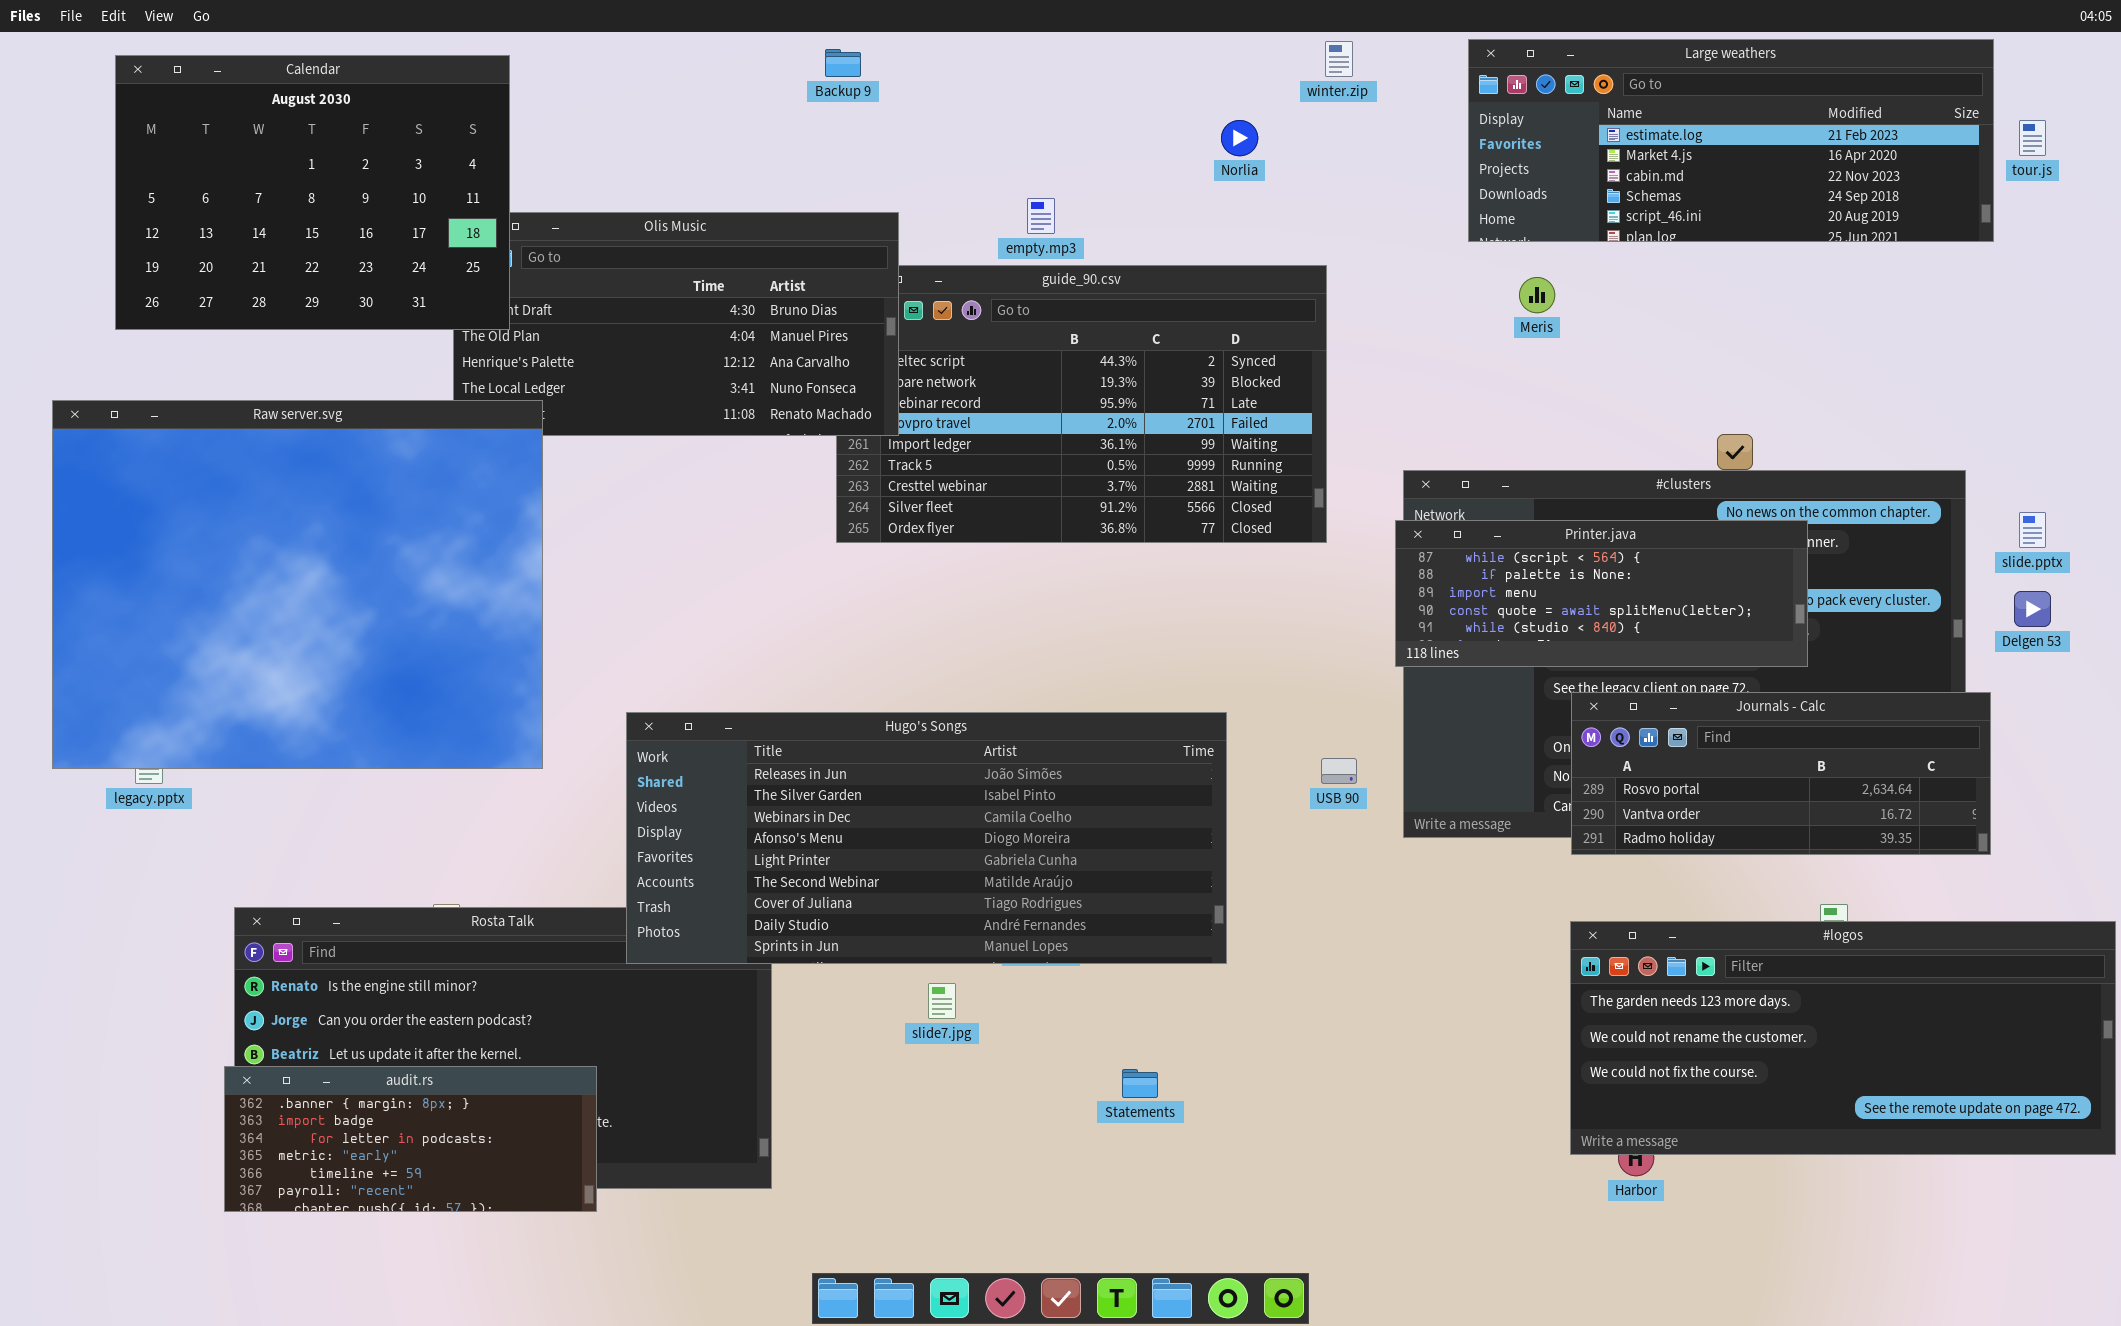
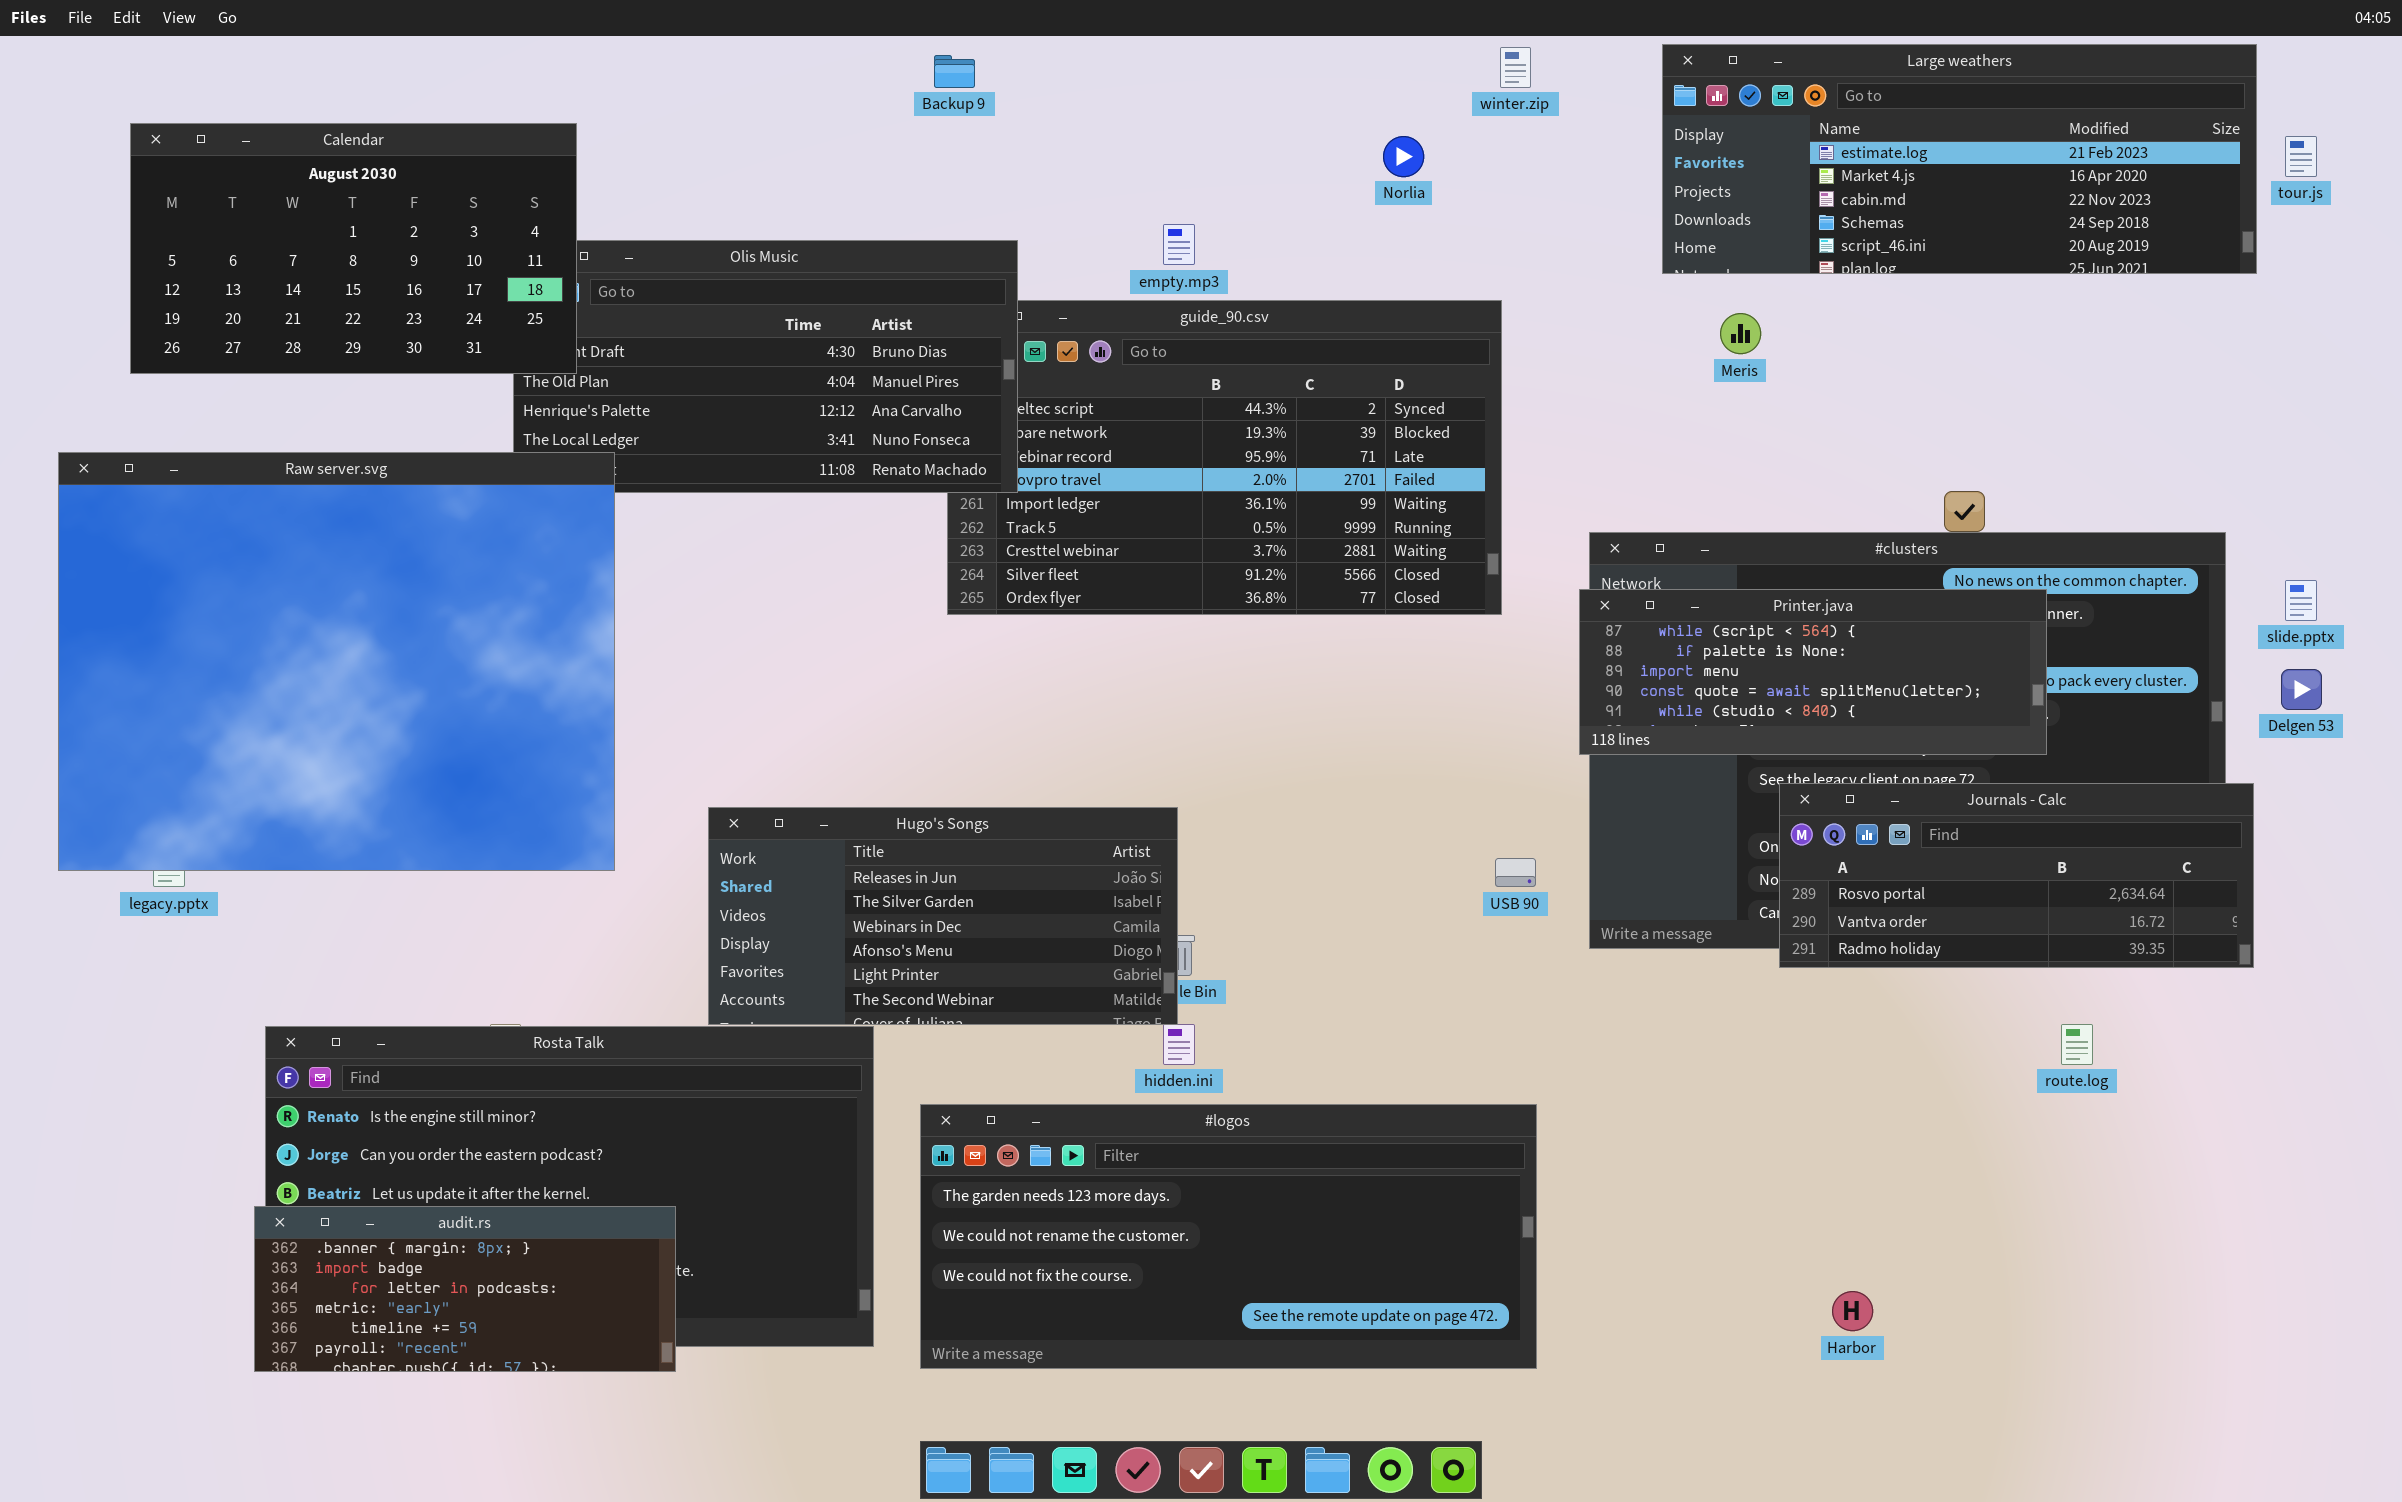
Calendar: [115,55,510,330] -> [130,123,577,374], resized
Hugo's Songs: [626,712,1227,964] -> [708,807,1178,1025], resized
#logos: [1570,921,2116,1155] -> [920,1104,1537,1369], moved

